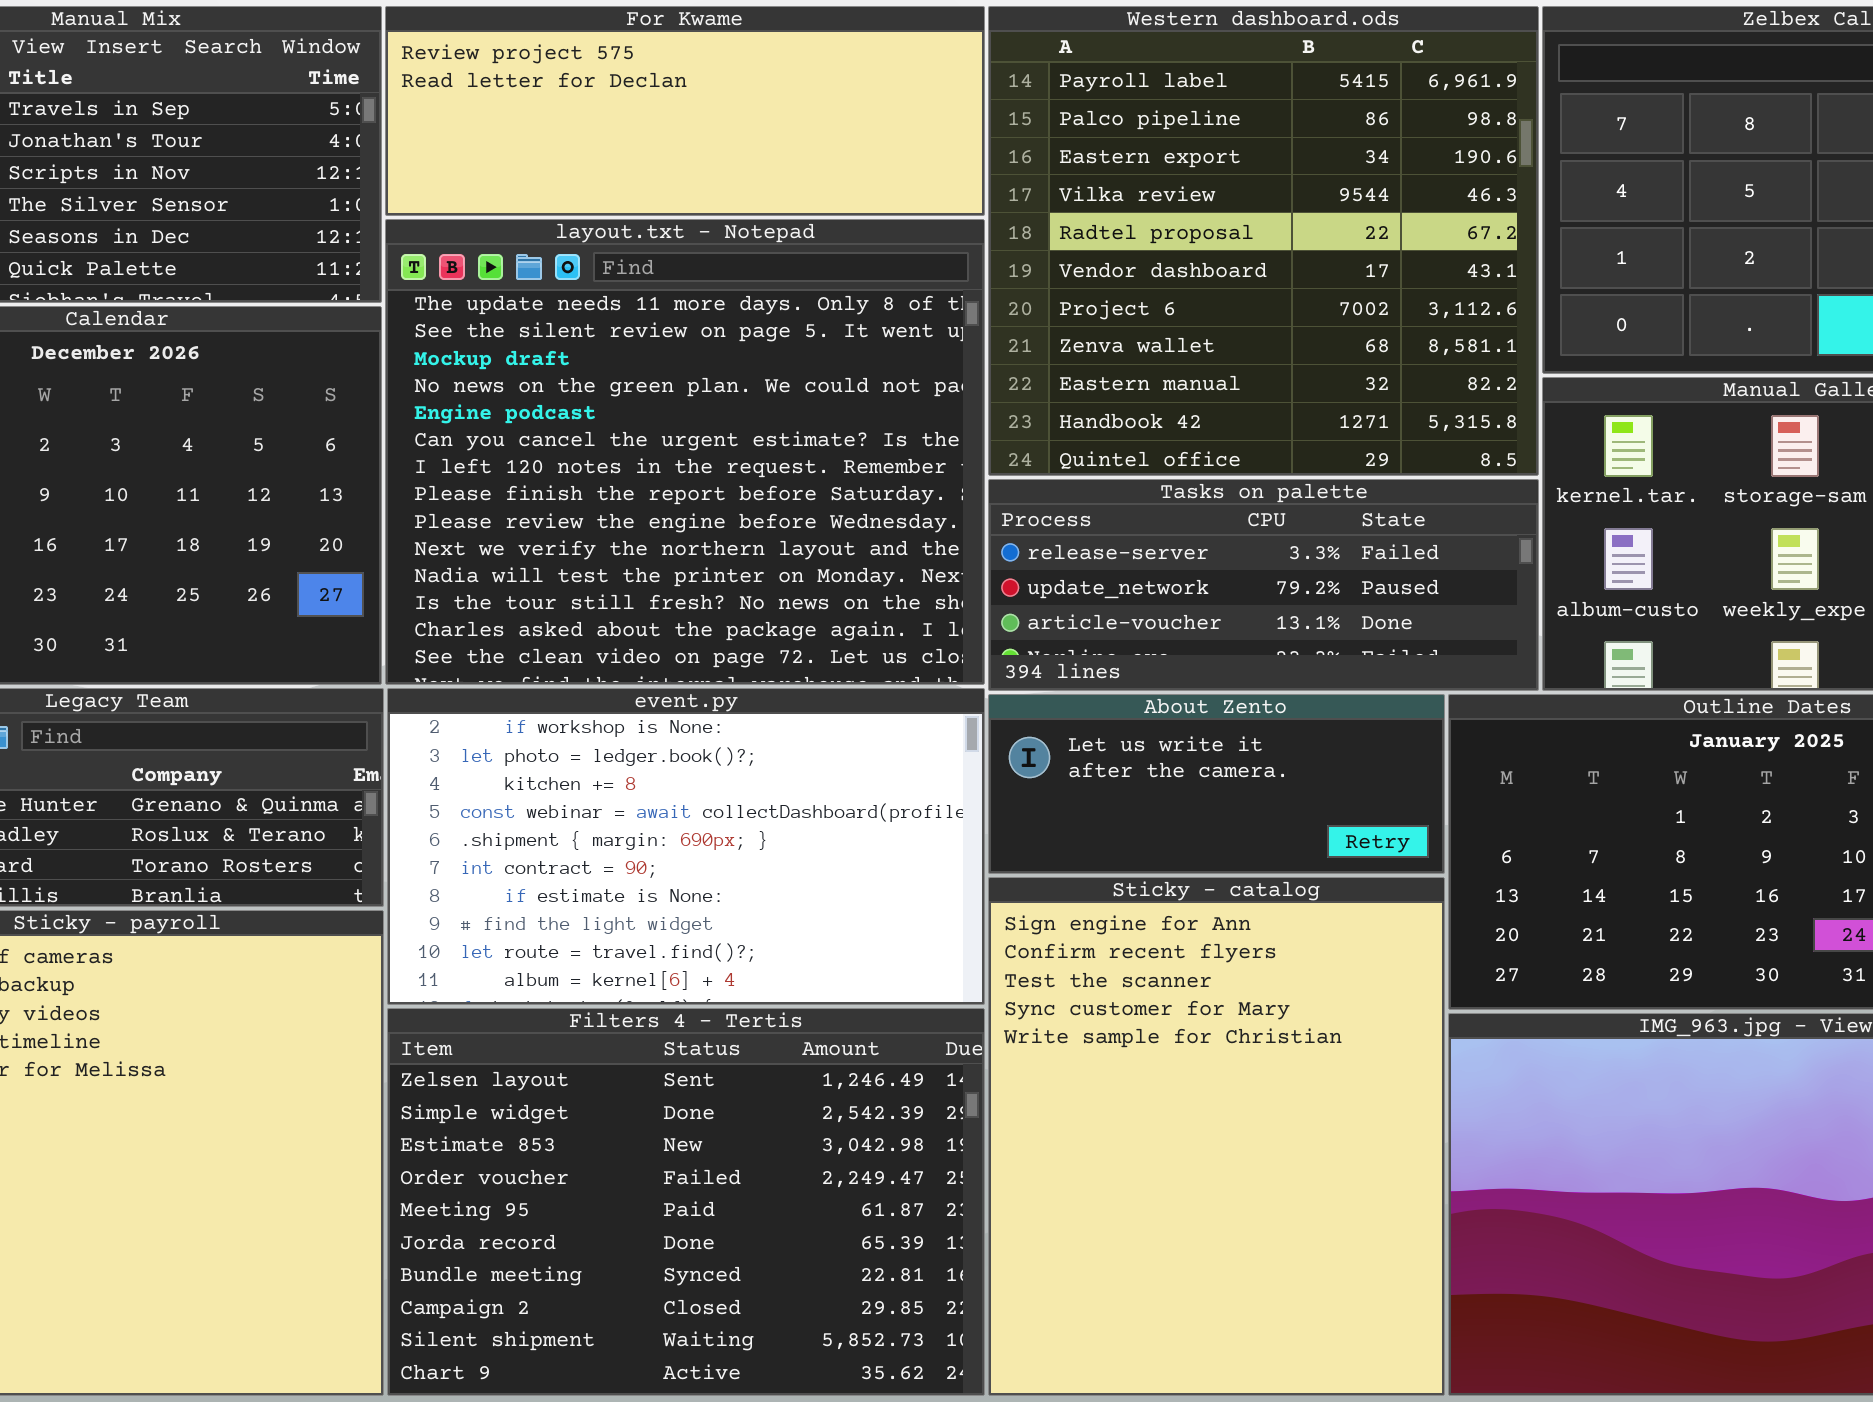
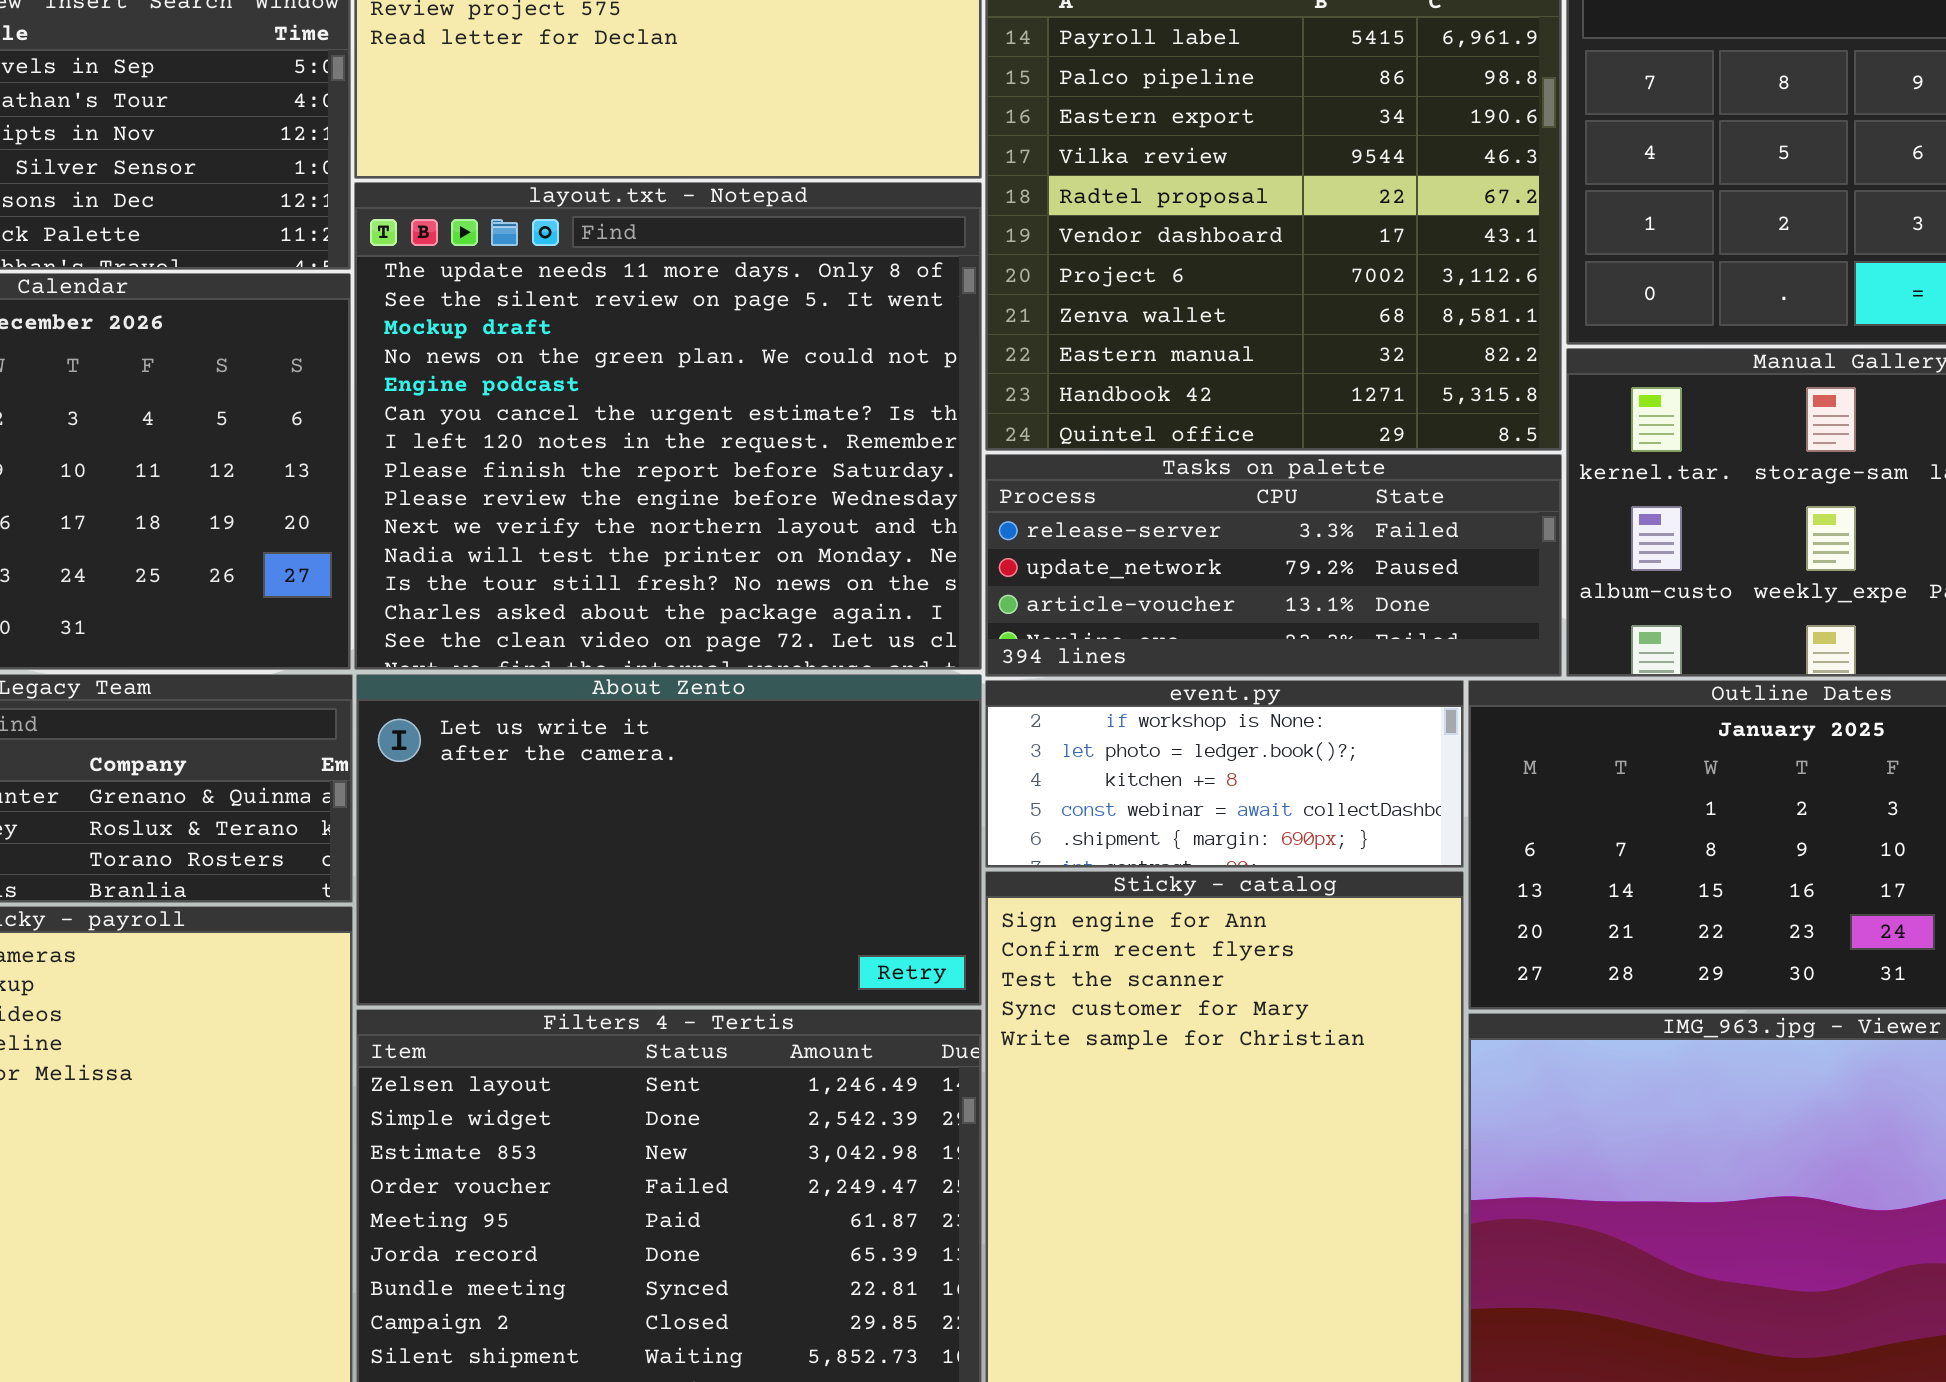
event.py: [387,688,985,1005] -> [985,680,1464,868], moved, resized
About Zento: [988,694,1445,874] -> [356,674,982,1006], moved, resized

